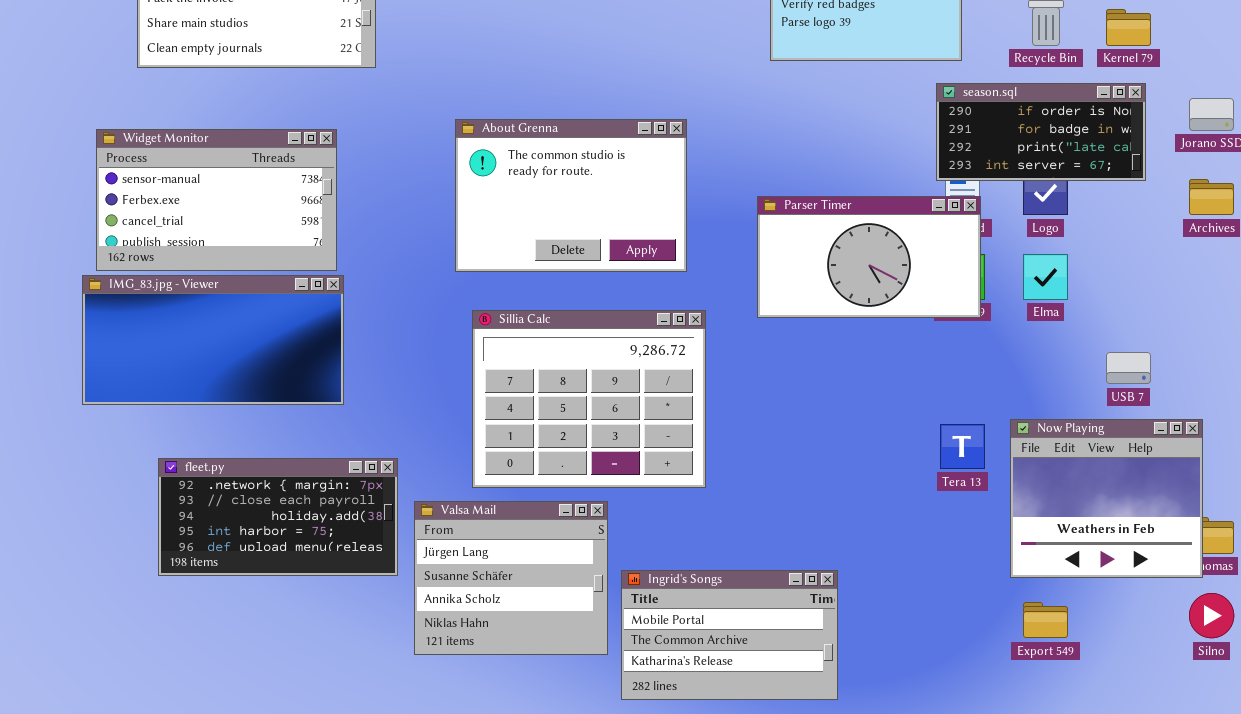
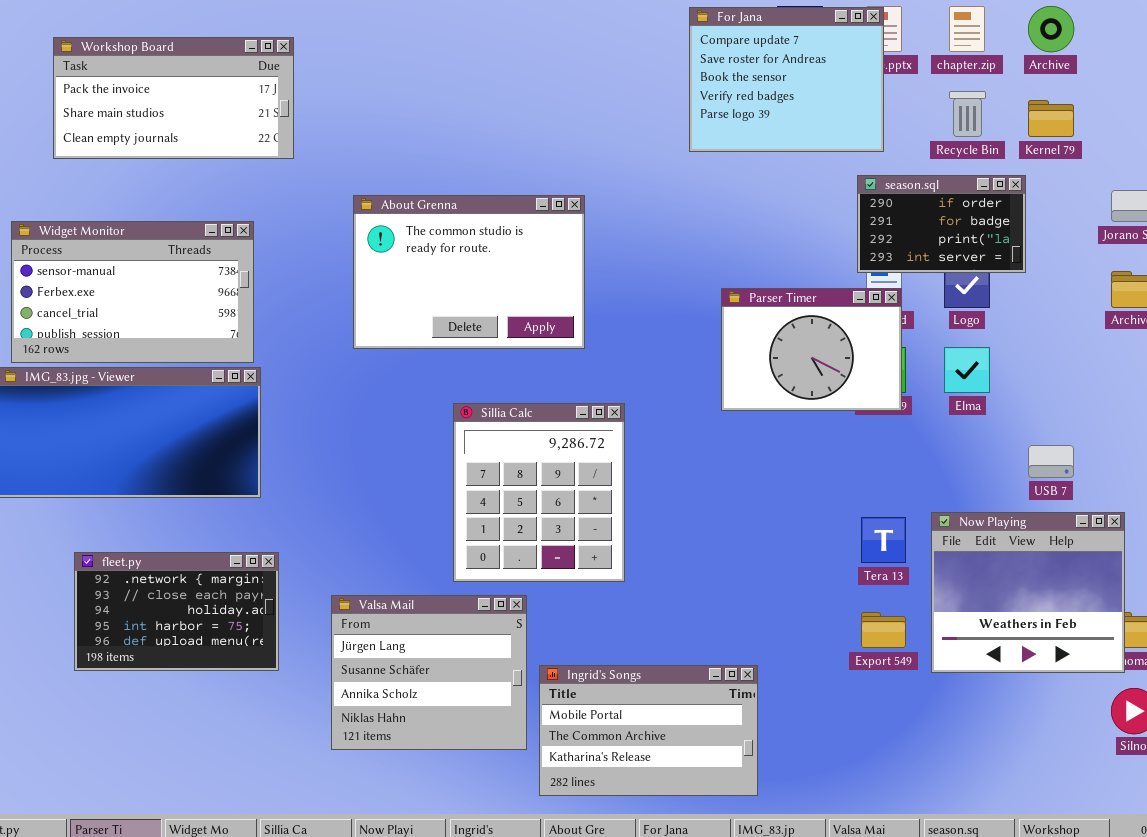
season.sql: [936,83,1146,181] -> [857,175,1026,273], resized
About Grenna: [455,119,687,272] -> [353,195,585,349], moved
Parser Timer: [757,196,981,318] -> [721,288,902,411], resized
Sillia Calc: [472,310,706,488] -> [453,403,625,582], resized
fleet.py: [158,458,398,576] -> [74,552,279,671], resized
Export 549: [1023,602,1068,638] -> [861,612,906,648], moved

